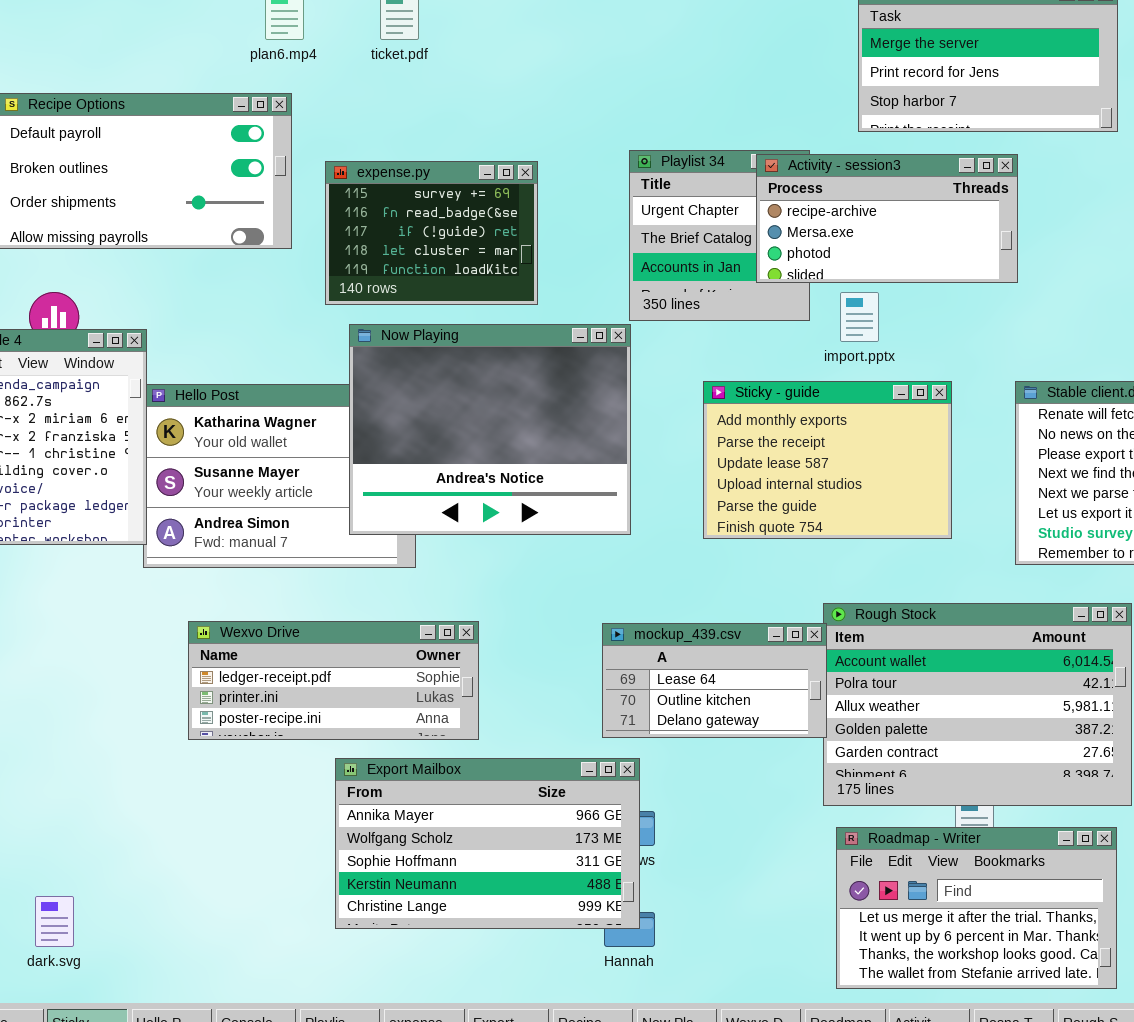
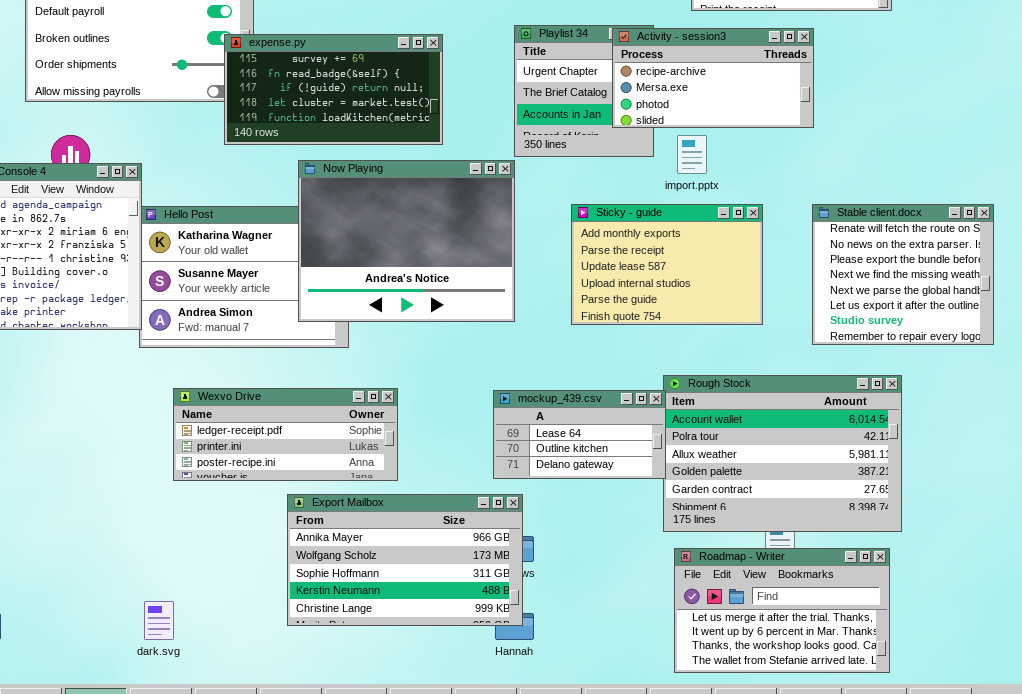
expense.py: [325,161,538,305] -> [224,34,443,145], resized
dark.svg: [35,896,74,947] -> [144,601,174,640], moved

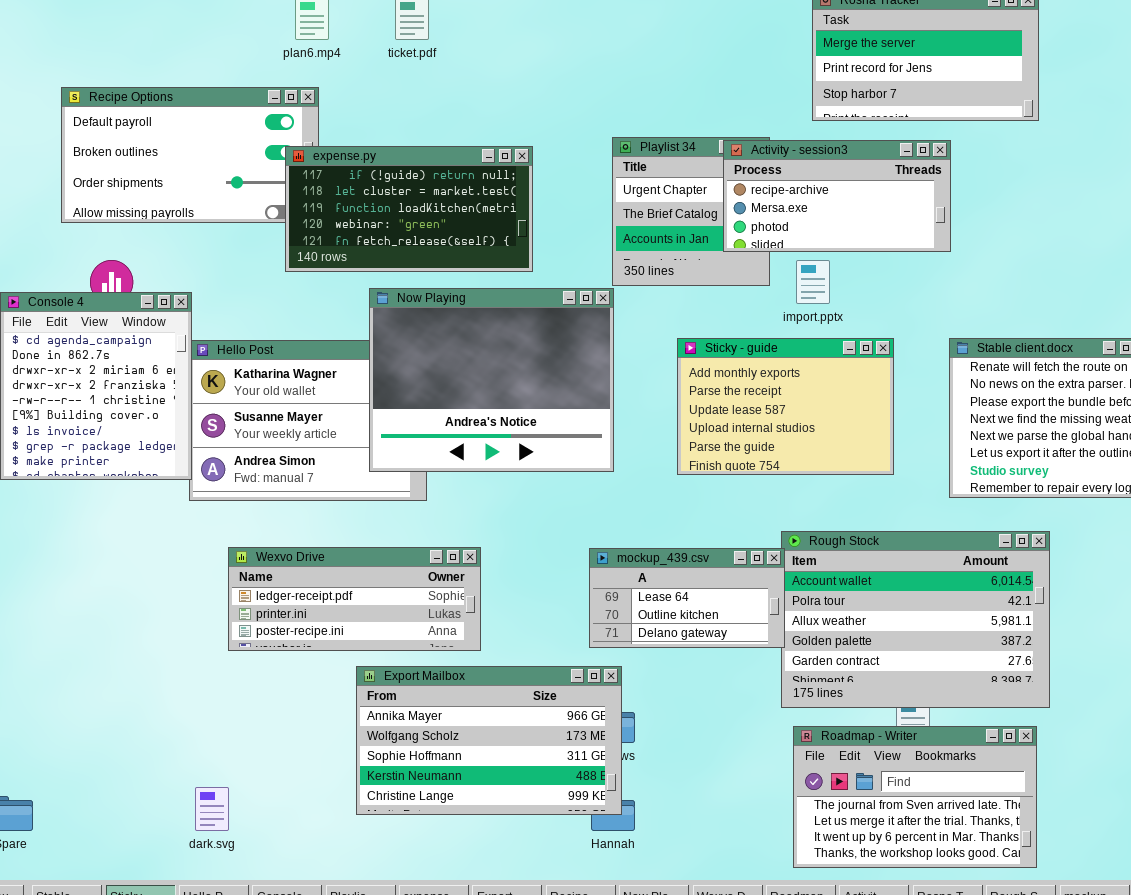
expense.py: [224,34,443,145] -> [285,146,533,272], scrolled down 2 rows
Roadmap - Writer: [674,548,890,673] -> [793,726,1037,868], scrolled up 1 row

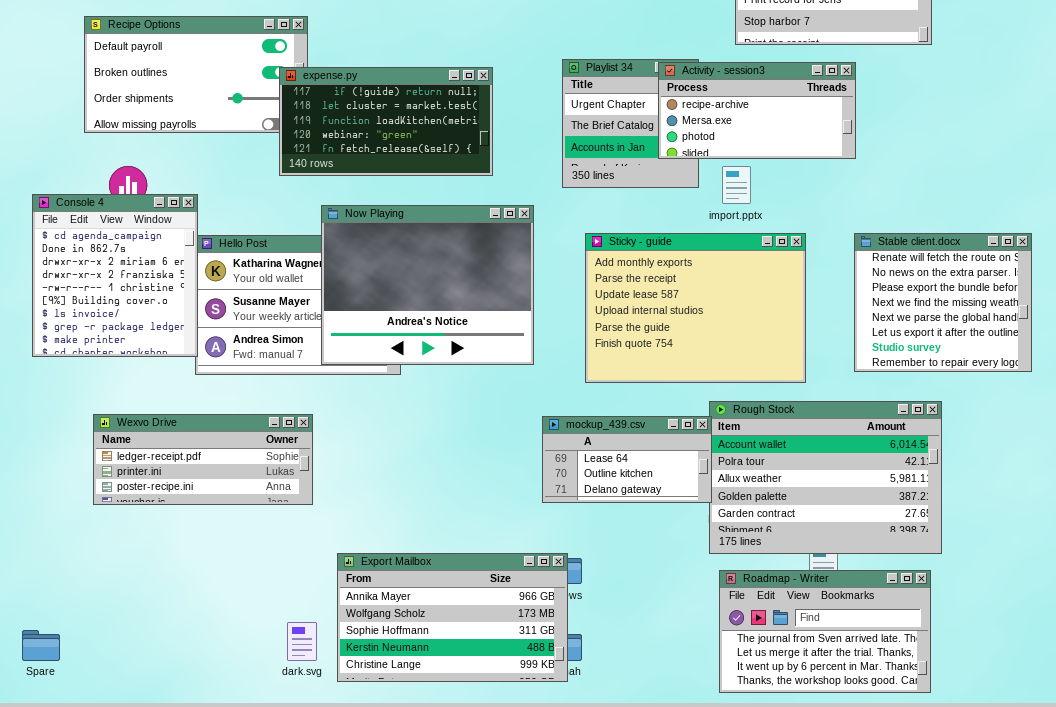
Now Playing: [369,288,614,472] -> [321,205,534,365], moved
Sticky - guide: [677,338,894,475] -> [585,233,806,383], resized
Wexvo Drive: [228,547,481,651] -> [93,414,313,505], moved
Export Mailbox: [356,666,622,815] -> [337,553,568,682], moved
dark.svg: [195,787,229,831] -> [287,622,317,661], moved

